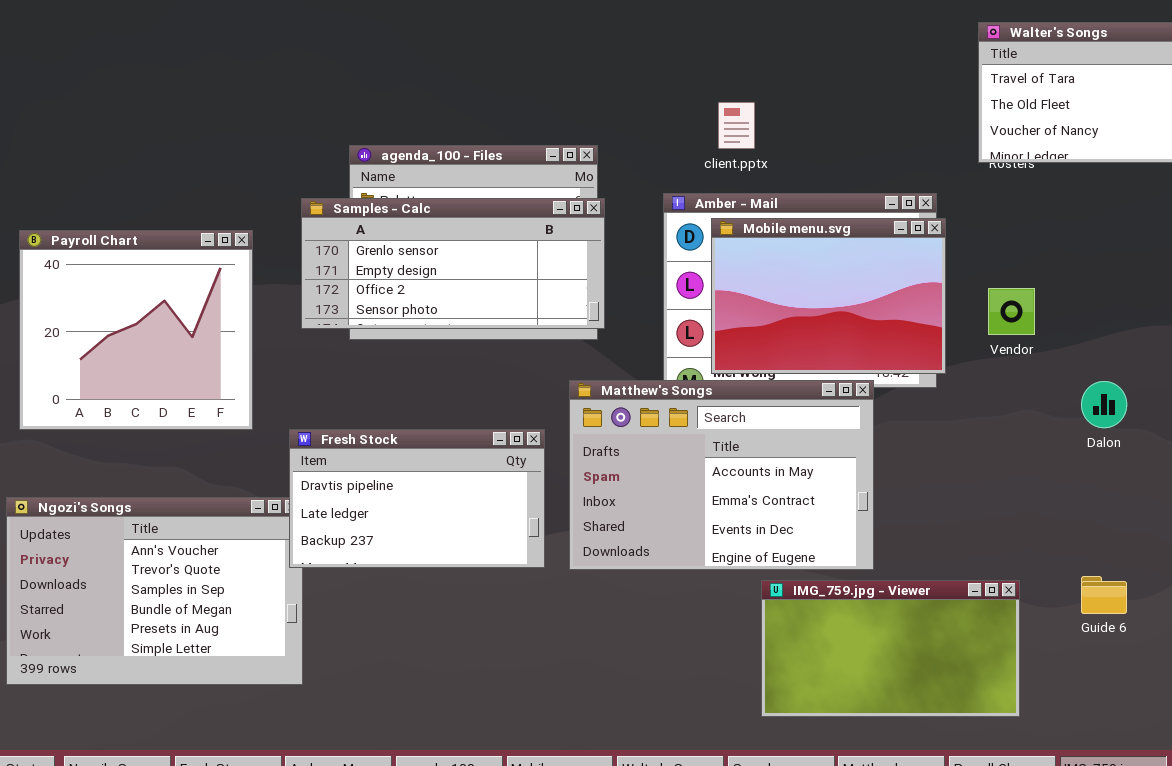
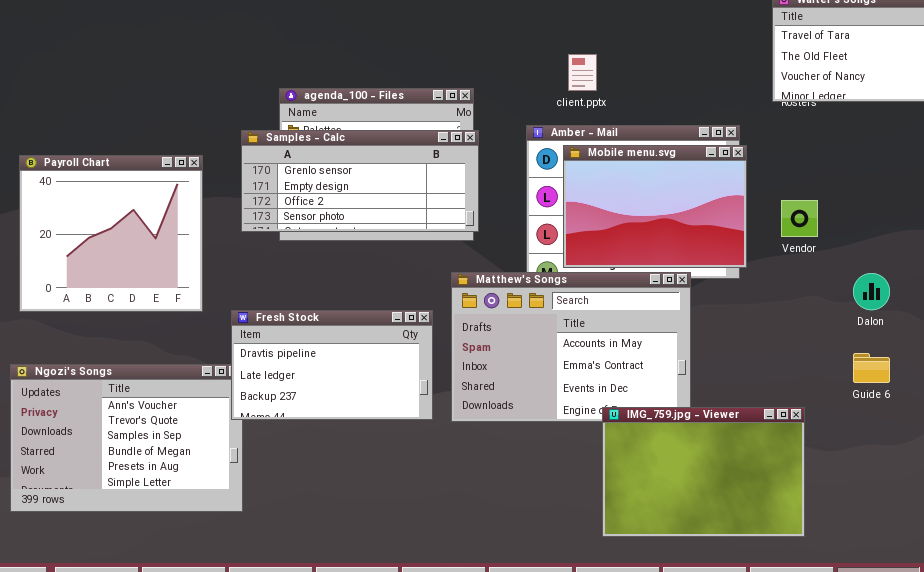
Guide 6: [1081,576,1127,614] -> [853,353,890,383], moved
IMG_759.jpg - Viewer: [761,580,1020,717] -> [602,407,805,537], resized

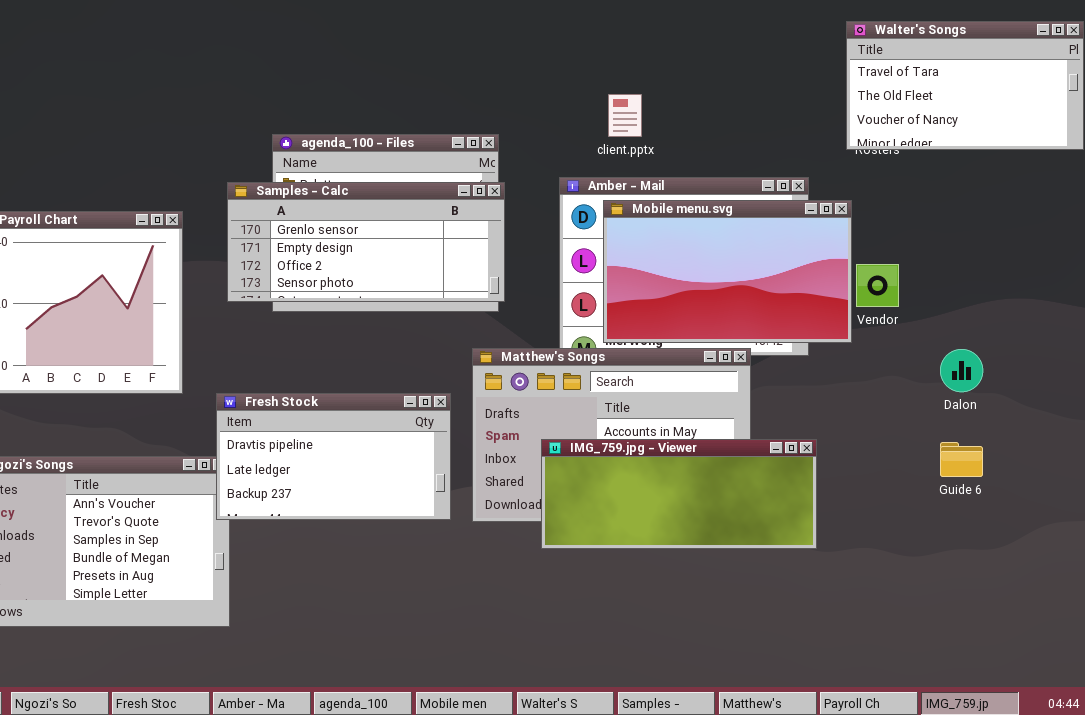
Mobile menu.svg: [563,145,747,268] -> [603,200,852,343], resized
IMG_759.jpg - Viewer: [602,407,805,537] -> [541,439,817,549], moved, resized

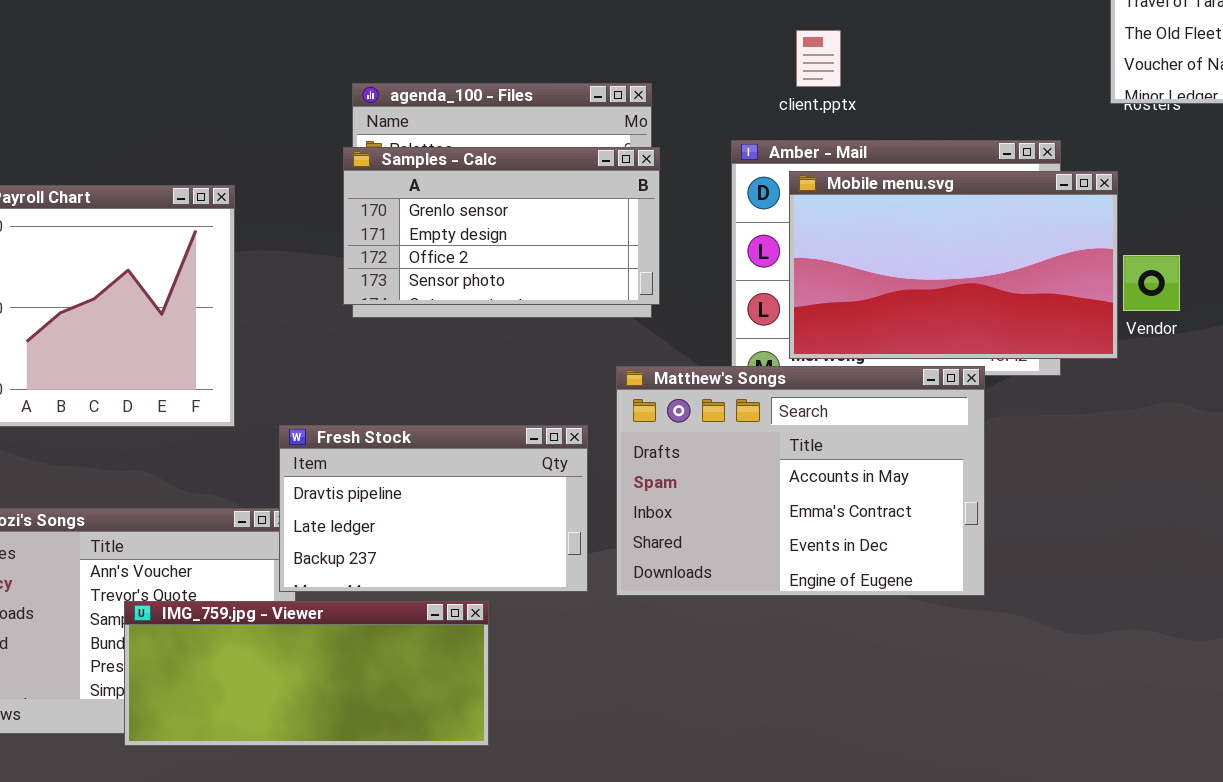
Samples - Calc: [227,182,505,302] -> [343,147,660,305], resized
IMG_759.jpg - Viewer: [541,439,817,549] -> [124,601,489,746], moved

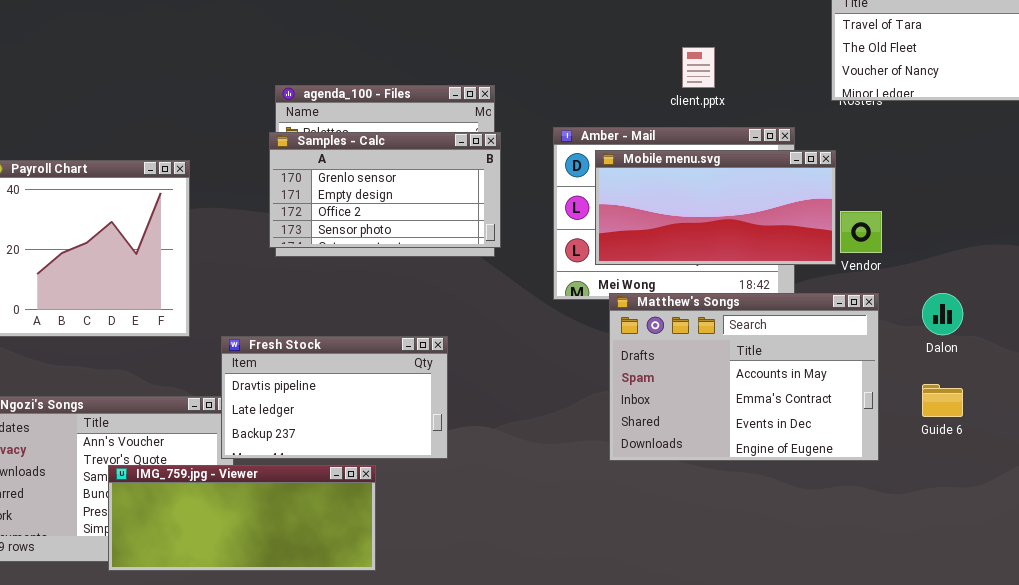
client.pptx: [796,30,841,87] -> [682,47,715,88], moved
Mobile menu.svg: [789,171,1118,359] -> [595,150,836,265], resized
Matthew's Songs: [616,366,985,596] -> [609,293,879,461], moved

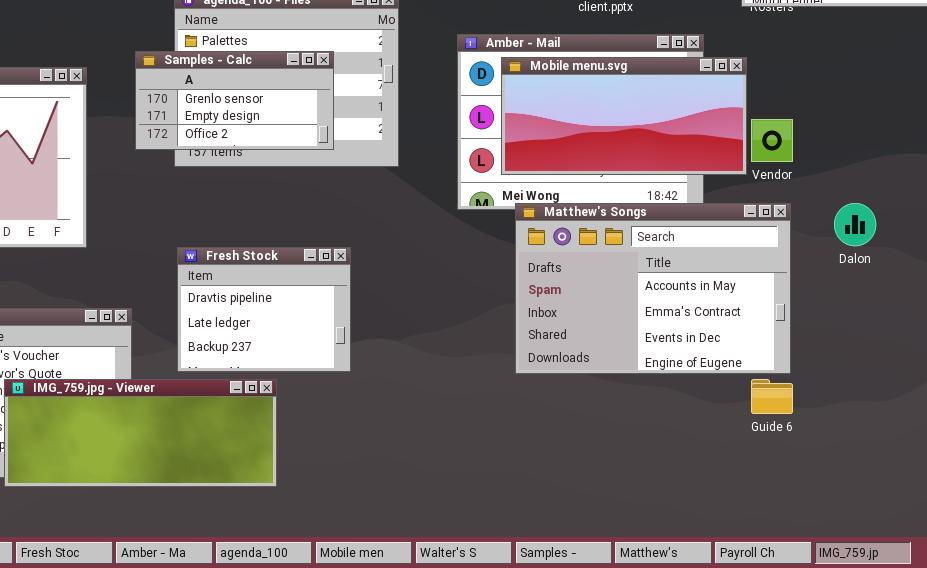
Samples - Calc: [269,132,501,248] -> [135,51,334,150], moved, resized
Fresh Stock: [221,336,448,459] -> [177,247,351,372], resized
Guide 6: [922,384,963,417] -> [751,379,793,414], moved

